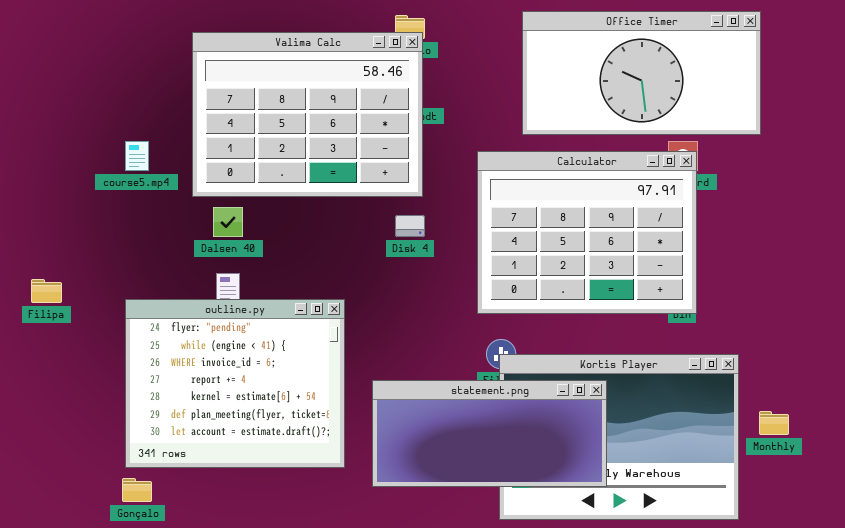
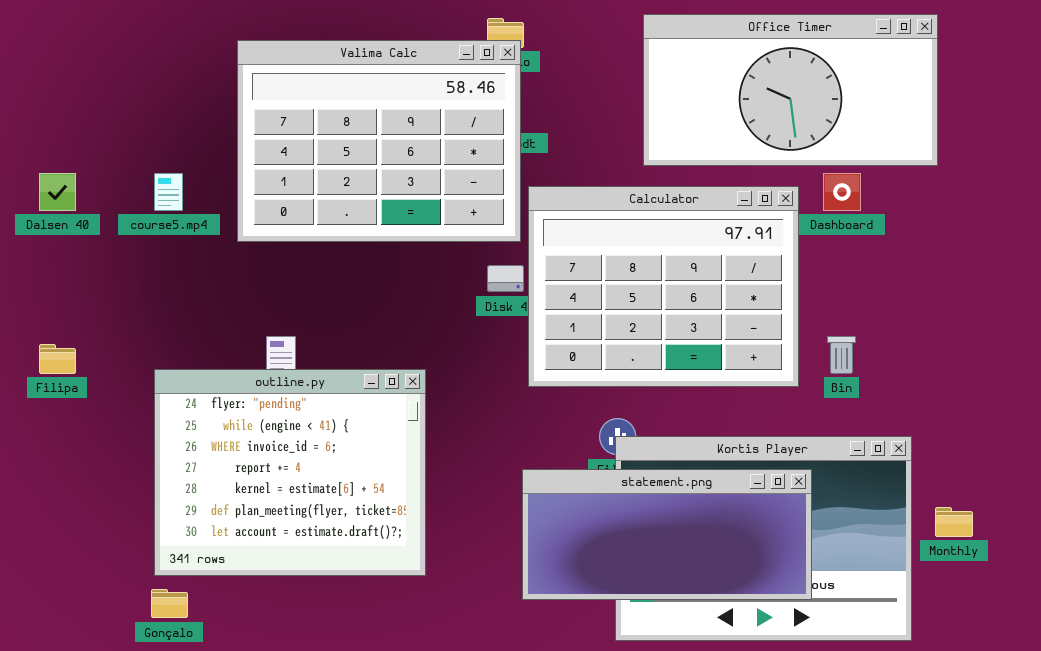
Calculator: [477,151,697,314] -> [528,186,799,387], moved
Dalsen 40: [213,207,243,237] -> [39,173,76,211], moved
statement.png: [372,380,607,487] -> [522,469,812,600], moved

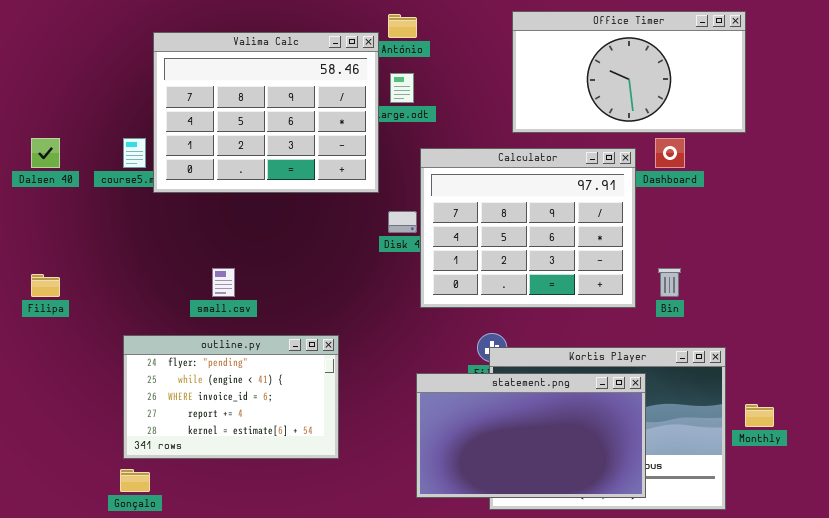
Valima Calc: [237,40,521,242] -> [153,32,379,193], moved
outline.py: [154,369,426,576] -> [123,335,339,459], resized
statement.png: [522,469,812,600] -> [416,373,646,498], resized

